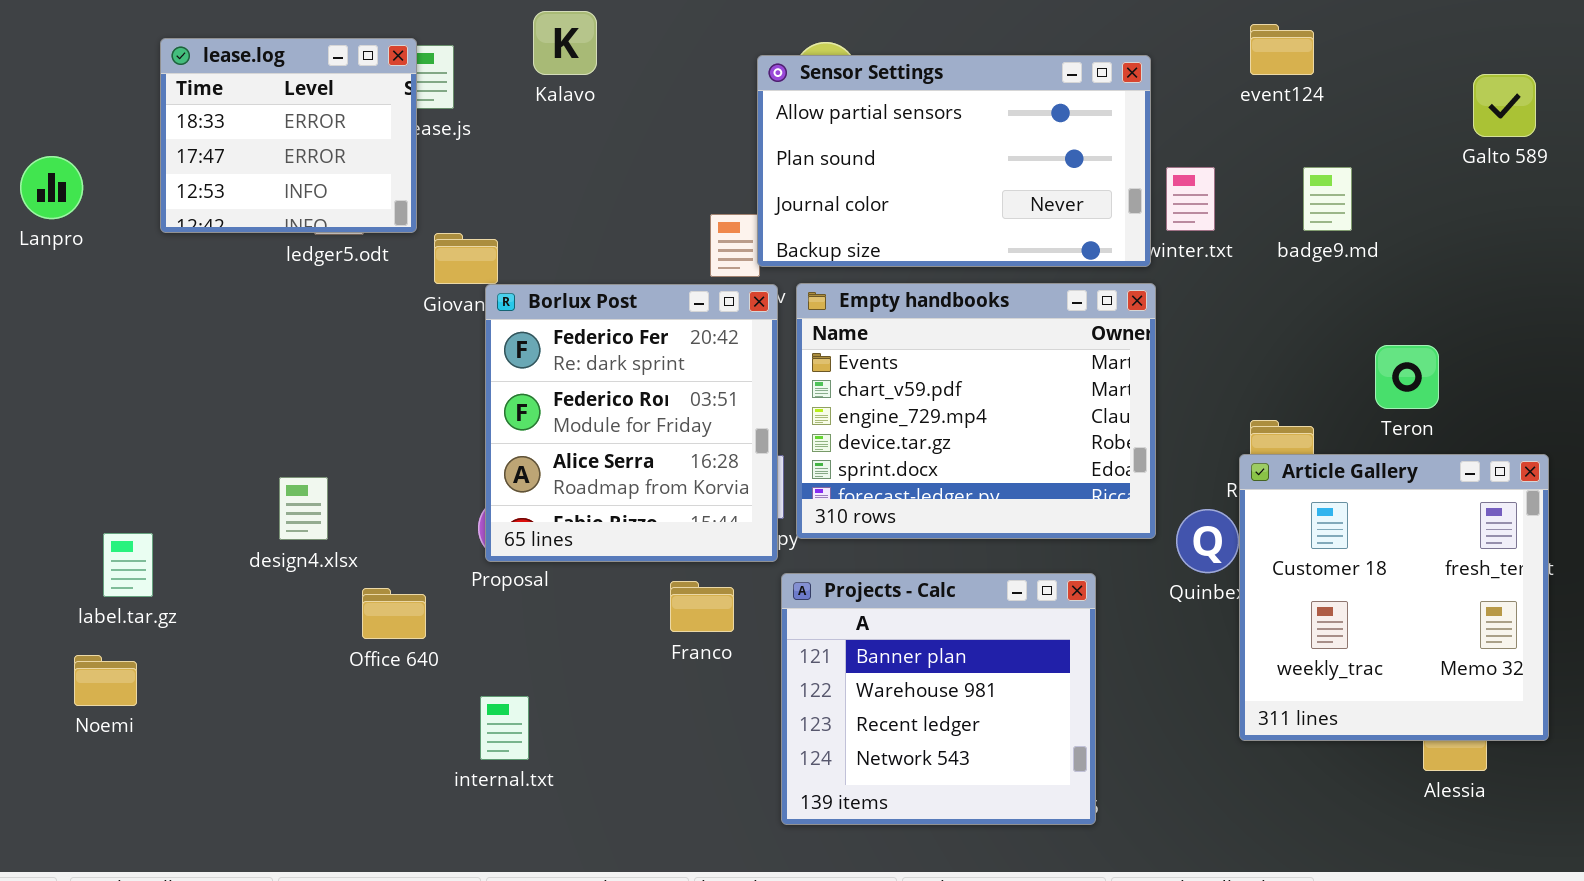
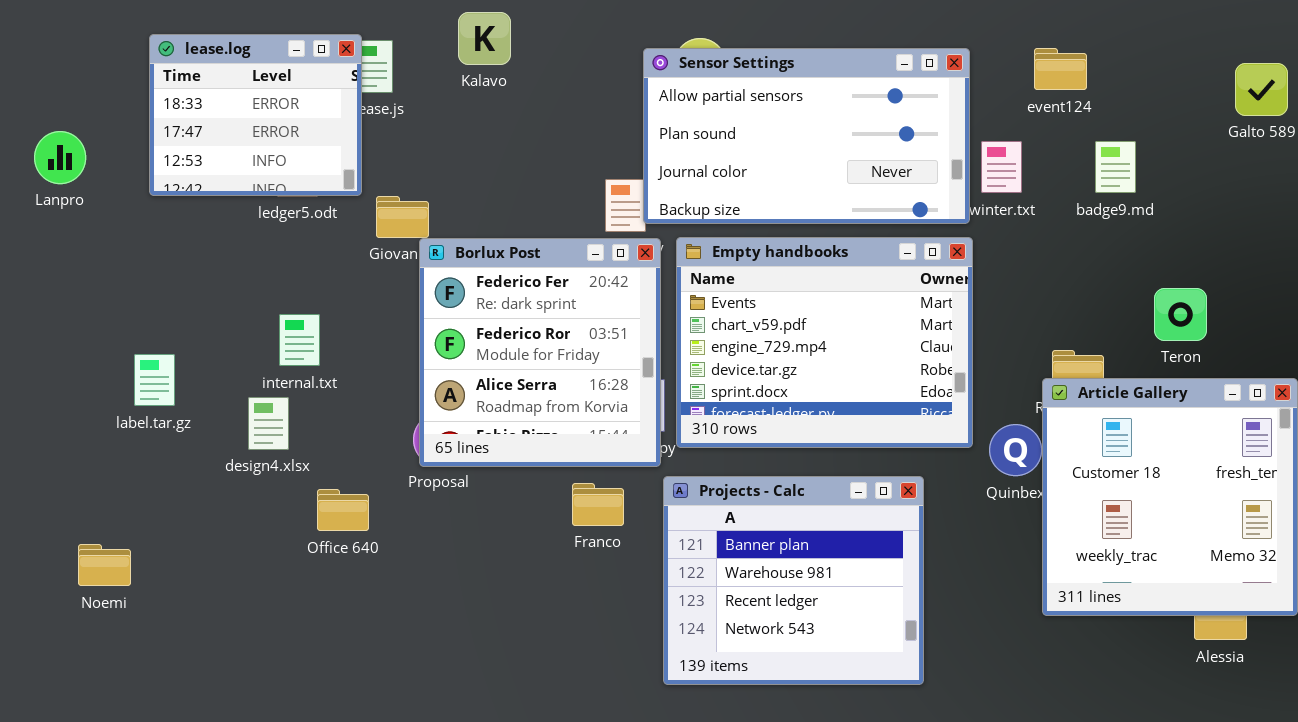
event124: [1250,24,1314,75] -> [1034,48,1087,90], moved
label.tar.gz: [103,533,153,597] -> [134,354,175,406], moved
internal.txt: [480,696,529,760] -> [279,314,320,366], moved

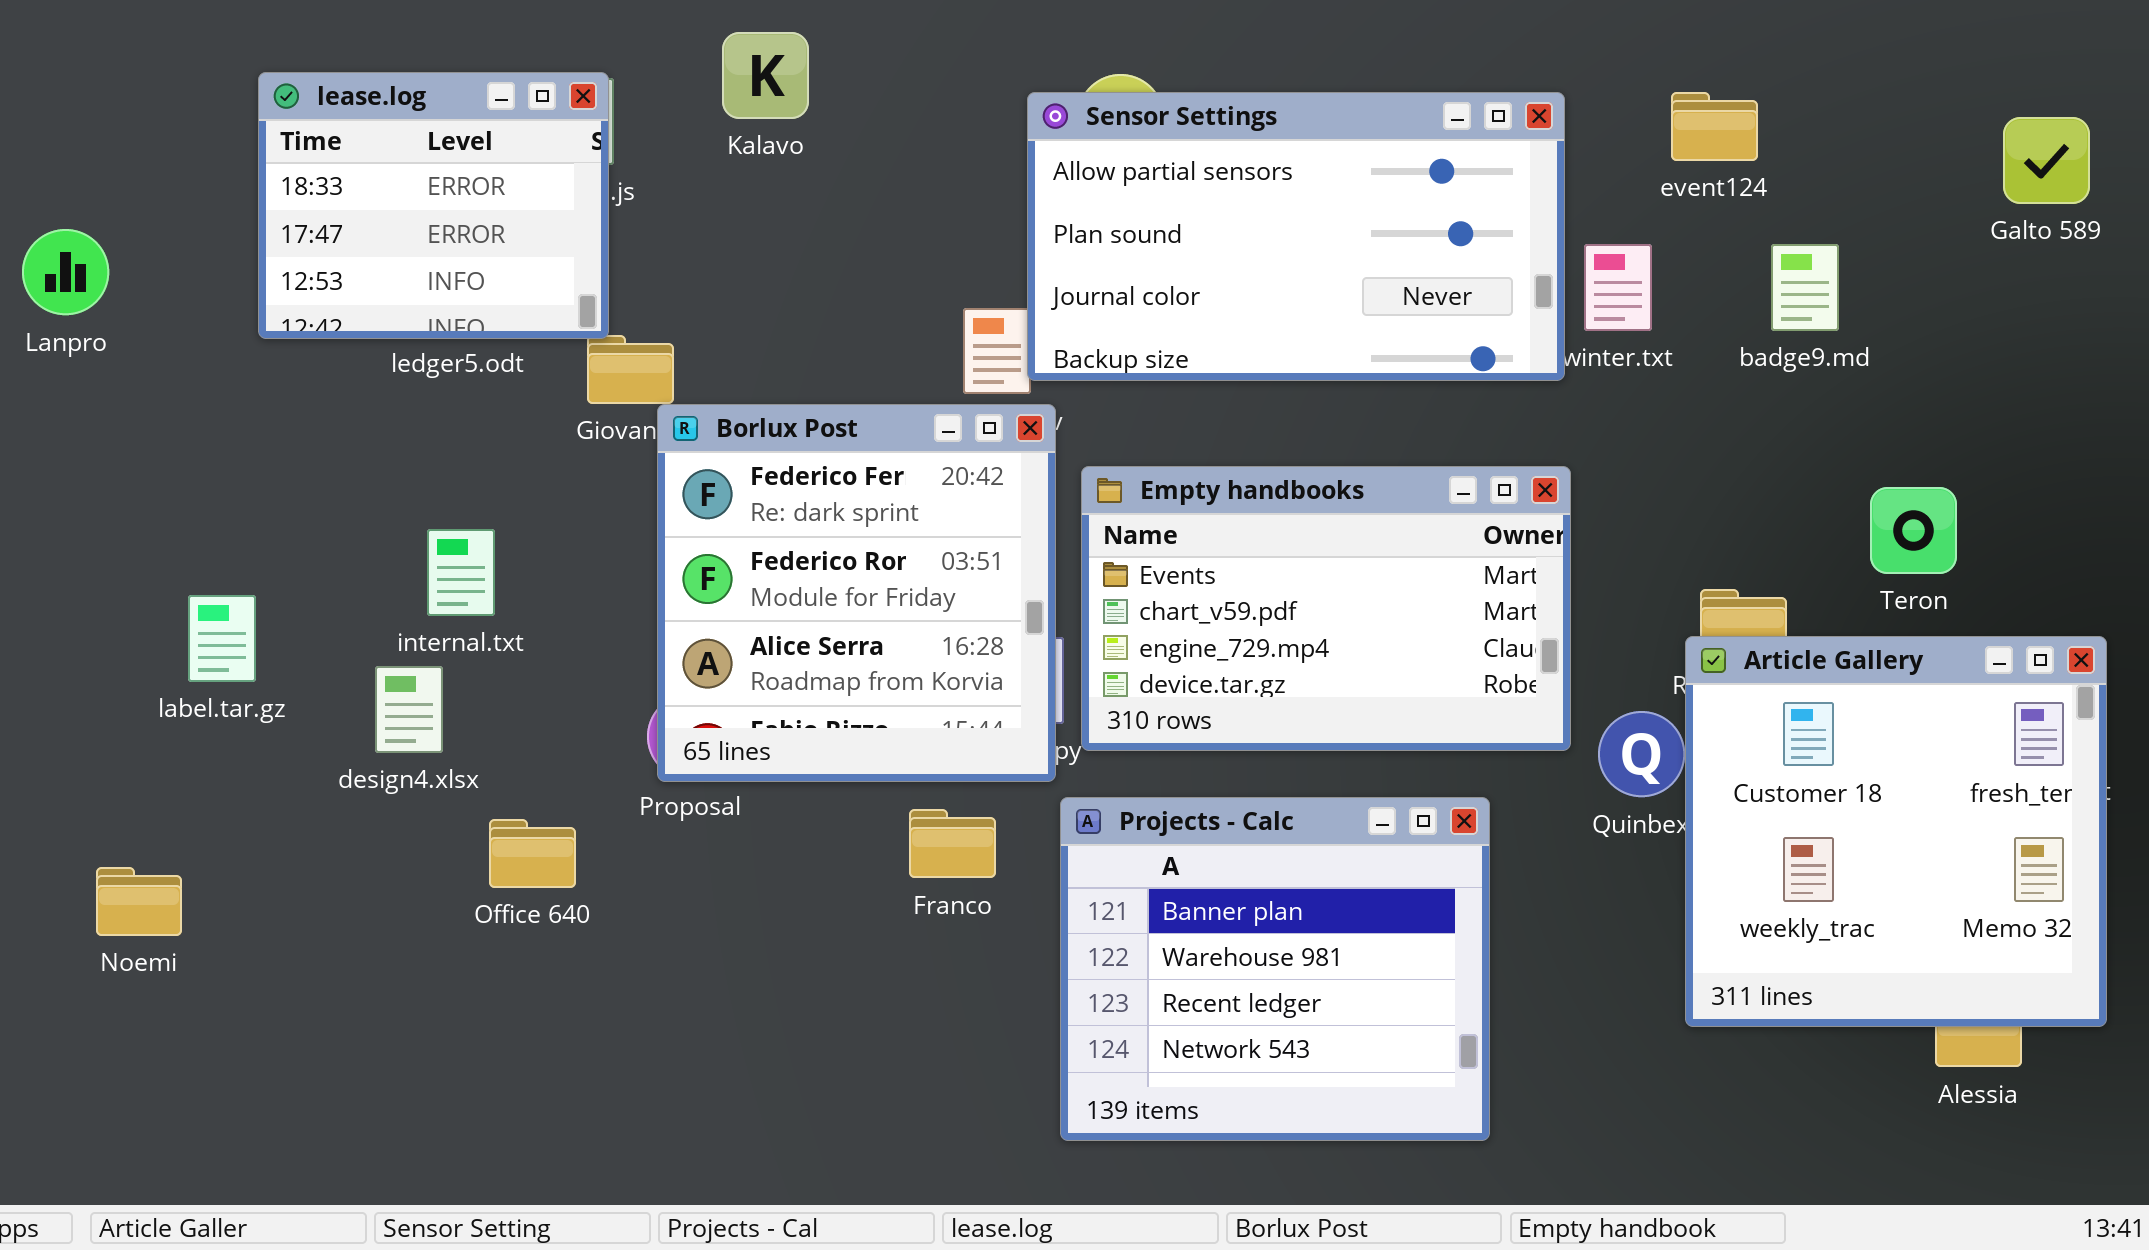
lease.log: [149,34,362,196] -> [258,72,609,339], moved
Empty handbooks: [676,237,973,448] -> [1081,466,1571,751], resized
Noemi: [78,544,131,586] -> [96,867,182,936], moved

